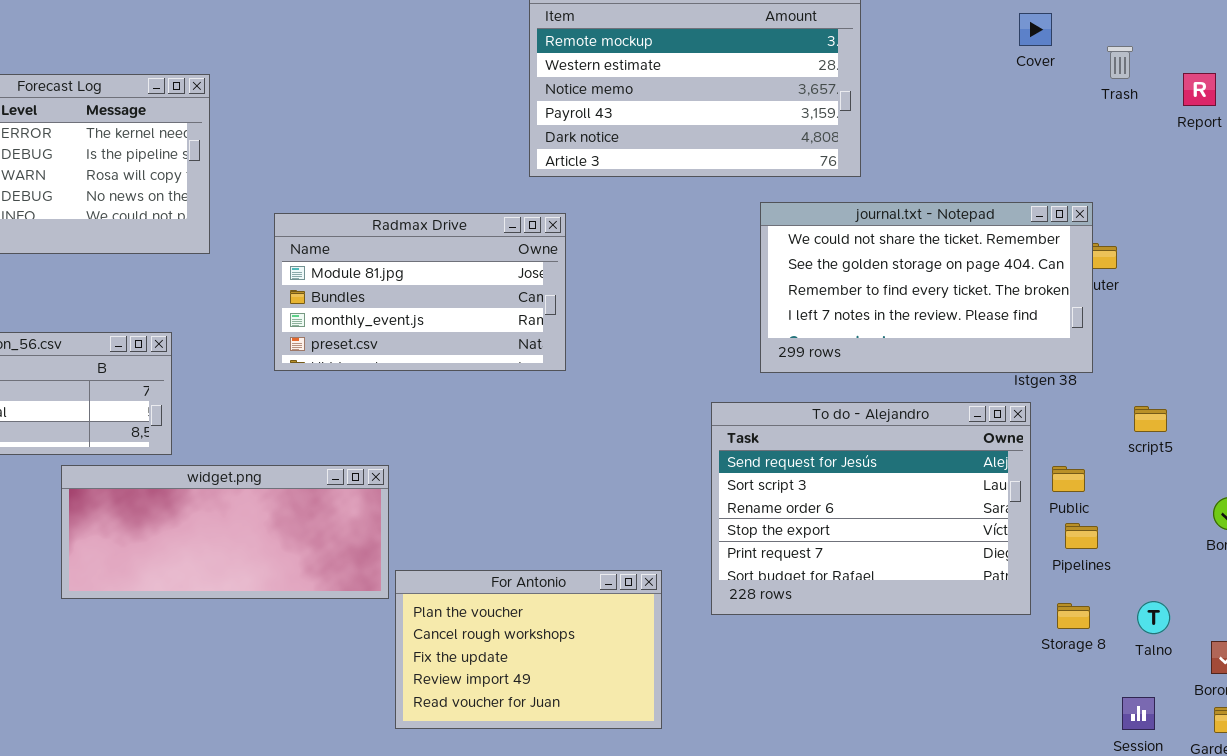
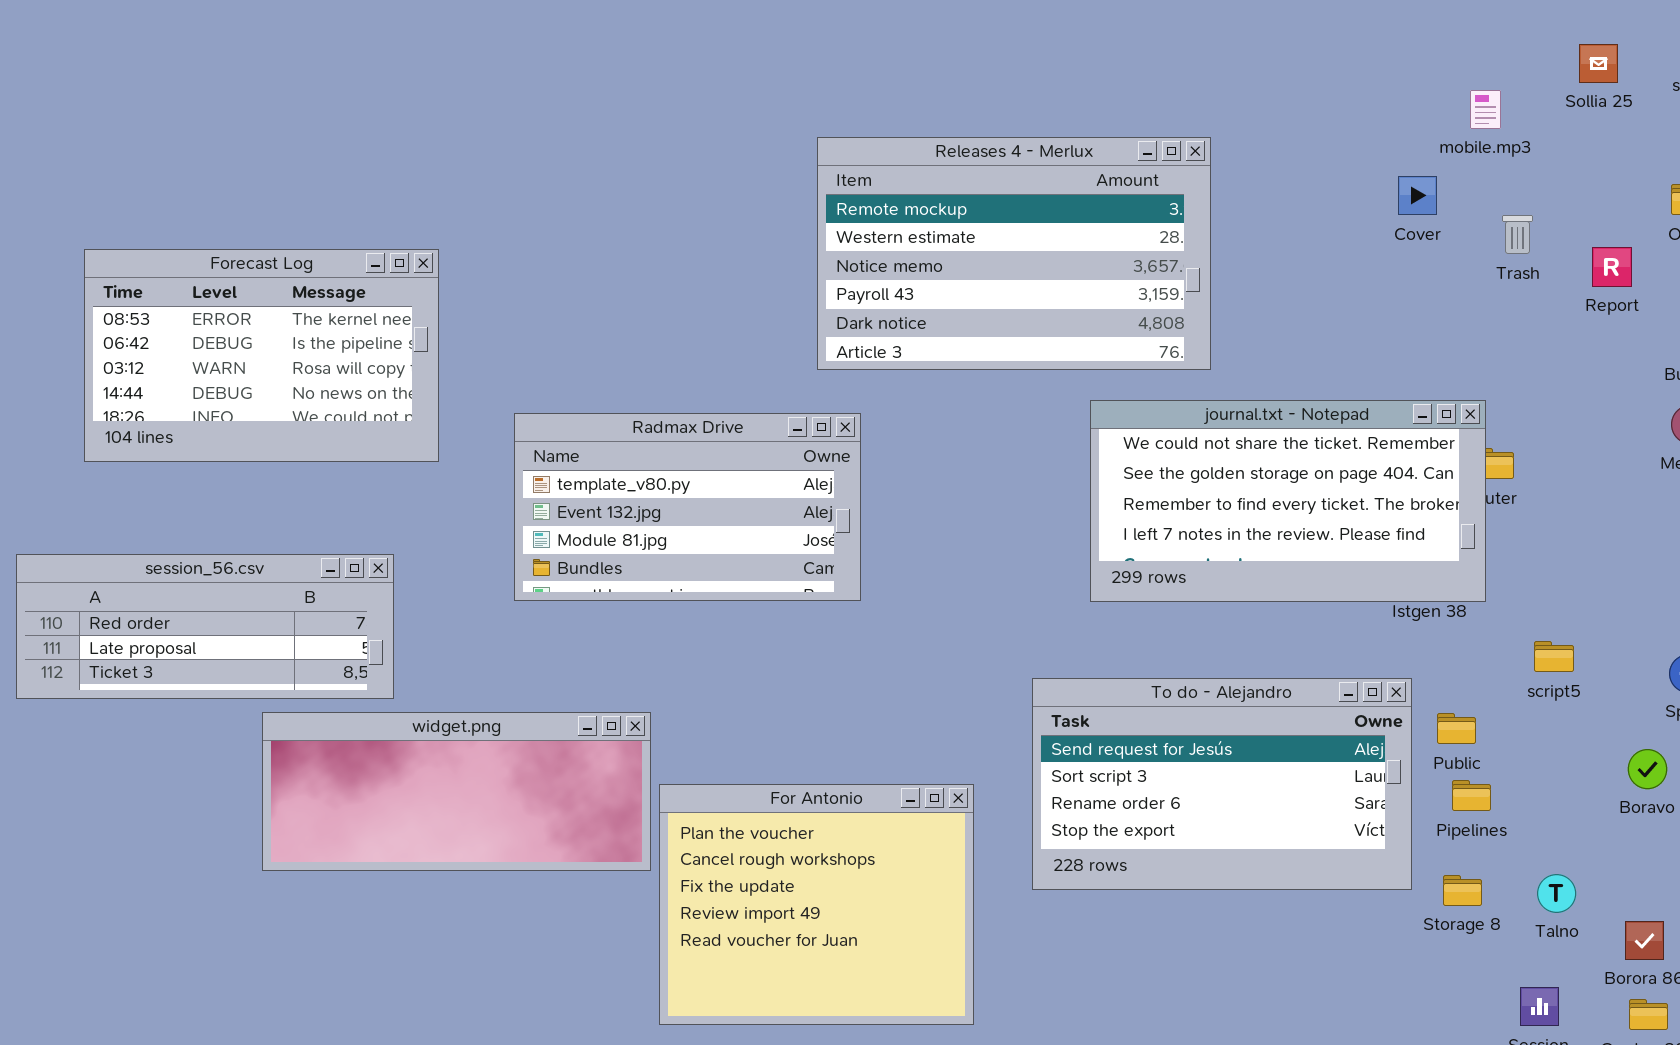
Radmax Drive: [274,213,566,371] -> [514,413,861,601], scrolled up 2 rows
To do - Alejandro: [711,402,1031,615] -> [1032,678,1412,890], resized
For Antonio: [395,570,662,729] -> [659,784,974,1025], resized

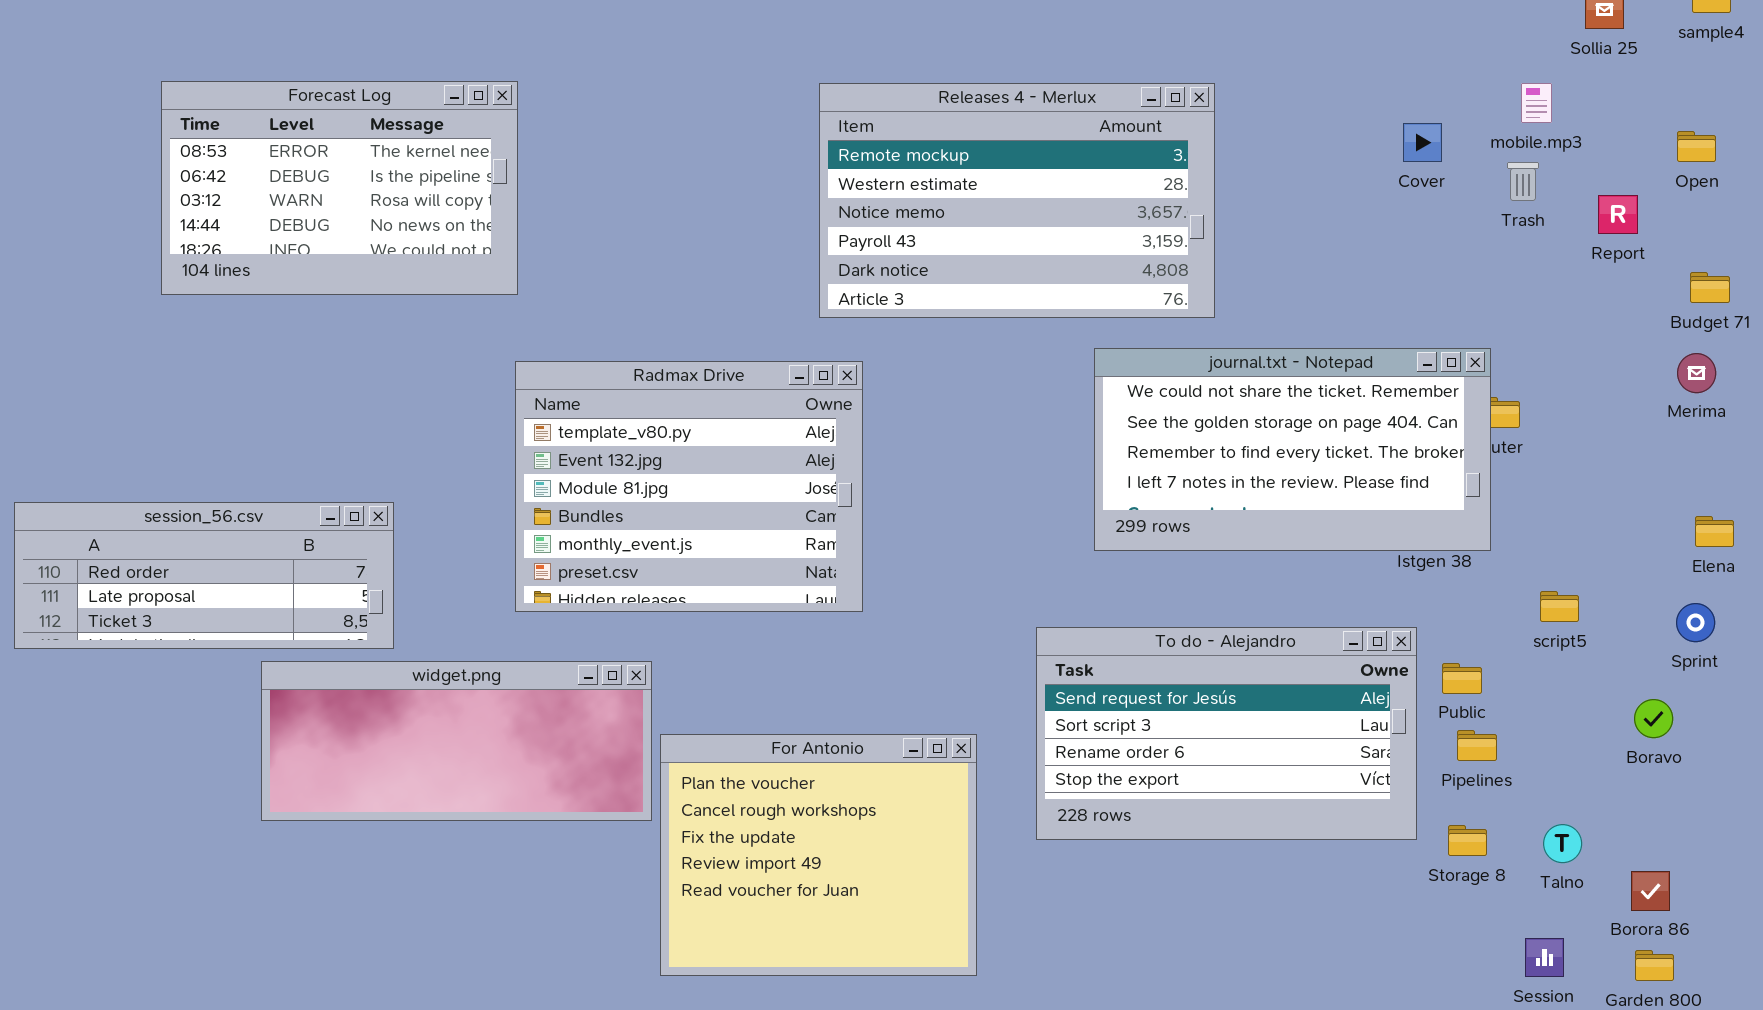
mobile.mp3: [1470,90,1501,129] -> [1521,83,1552,123], moved
Forecast Log: [84,249,439,462] -> [161,81,518,295], moved
Radmax Drive: [514,413,861,601] -> [515,361,863,612], resized

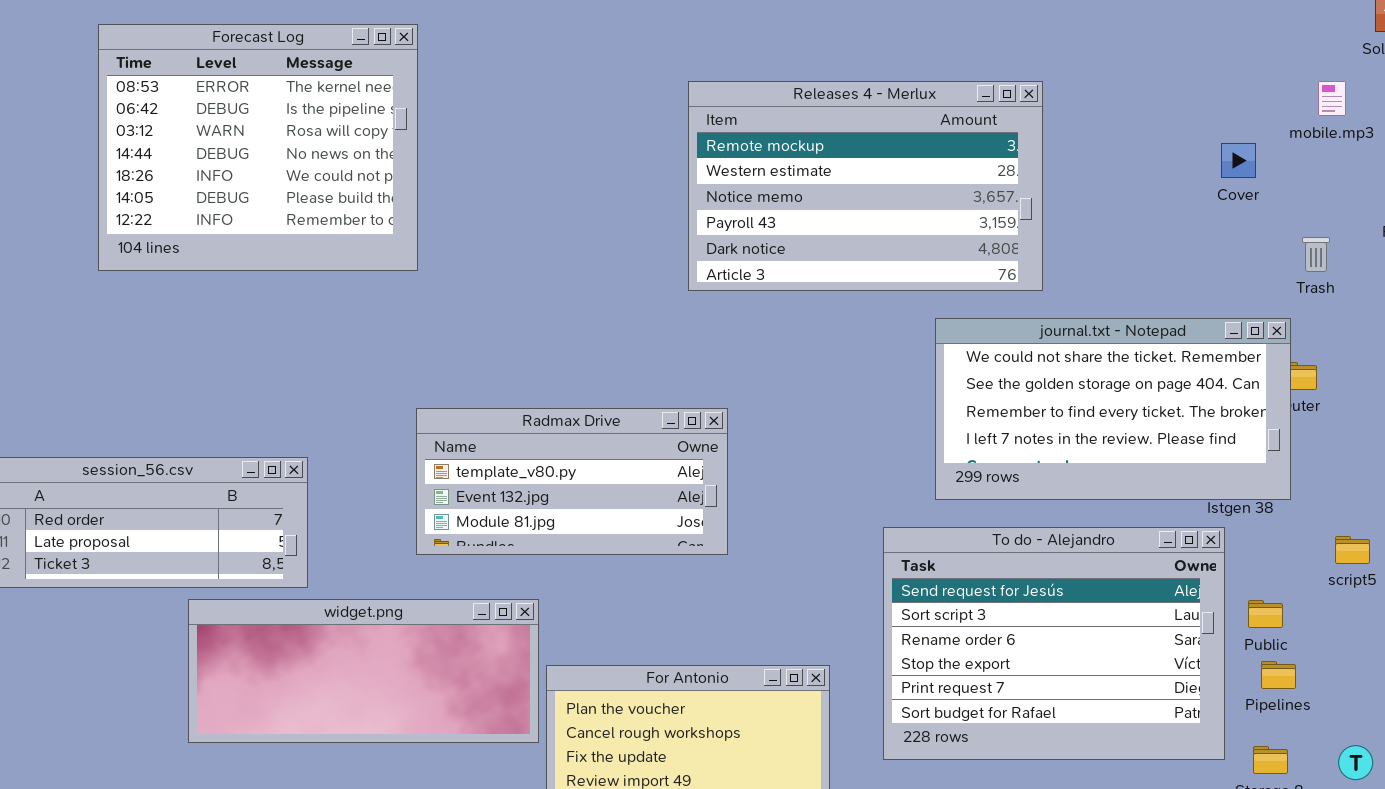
Forecast Log: [161,81,518,295] -> [98,24,418,271], resized
Cover: [1403,123,1442,162] -> [1221,143,1256,178], moved
Trash: [1507,162,1539,201] -> [1302,237,1330,272], moved
Radmax Drive: [515,361,863,612] -> [416,408,728,555], resized
To do - Alejandro: [1036,627,1417,840] -> [883,527,1225,760], resized

